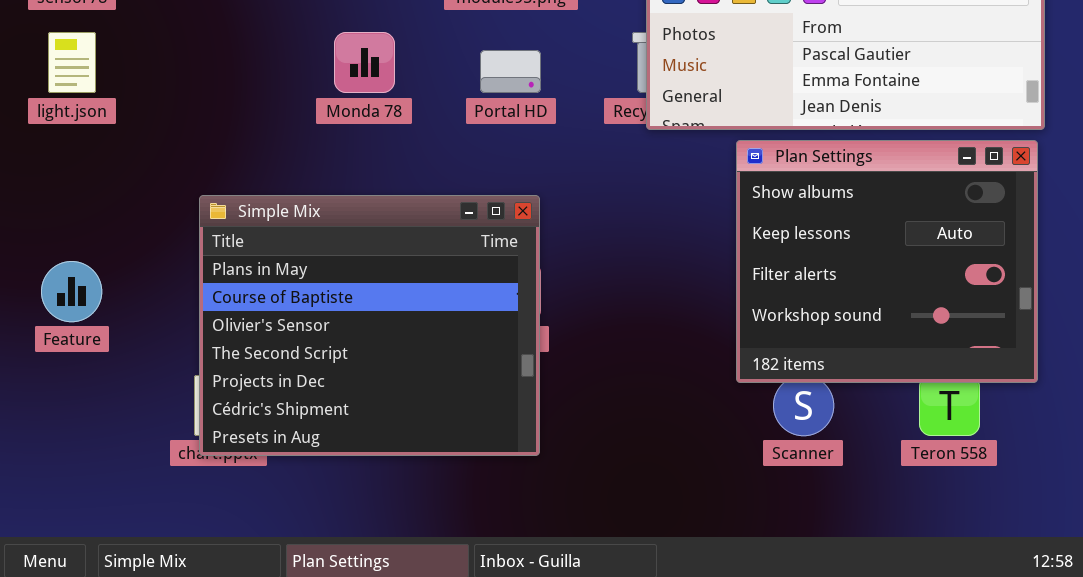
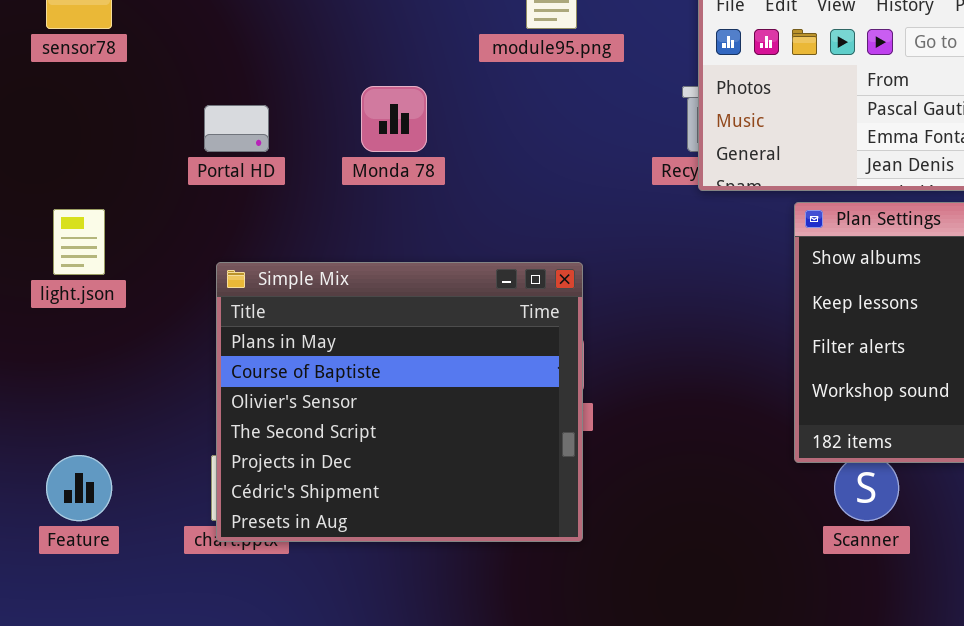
light.json: [48,32,96,93] -> [53,209,105,275], moved
Portal HD: [480,50,541,93] -> [204,105,269,152], moved
Feature: [41,261,102,322] -> [46,455,112,521], moved

